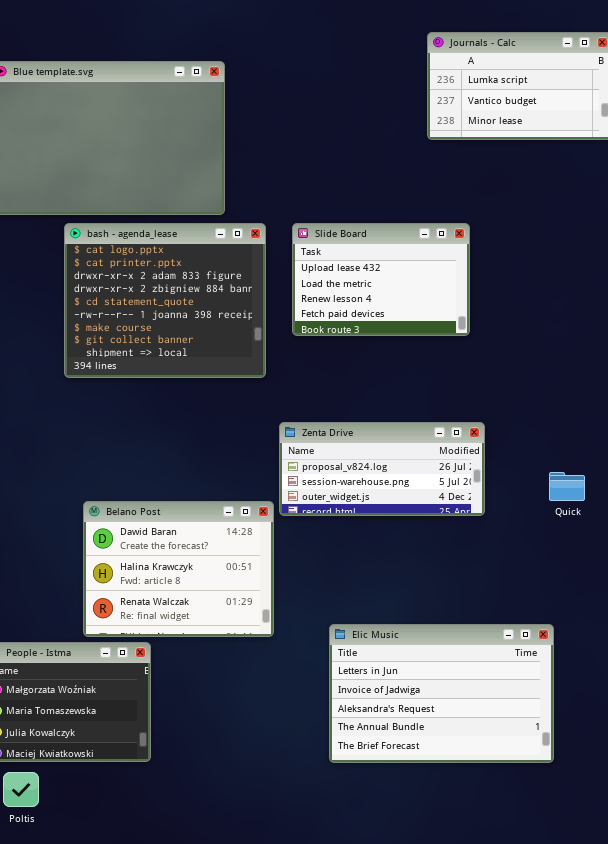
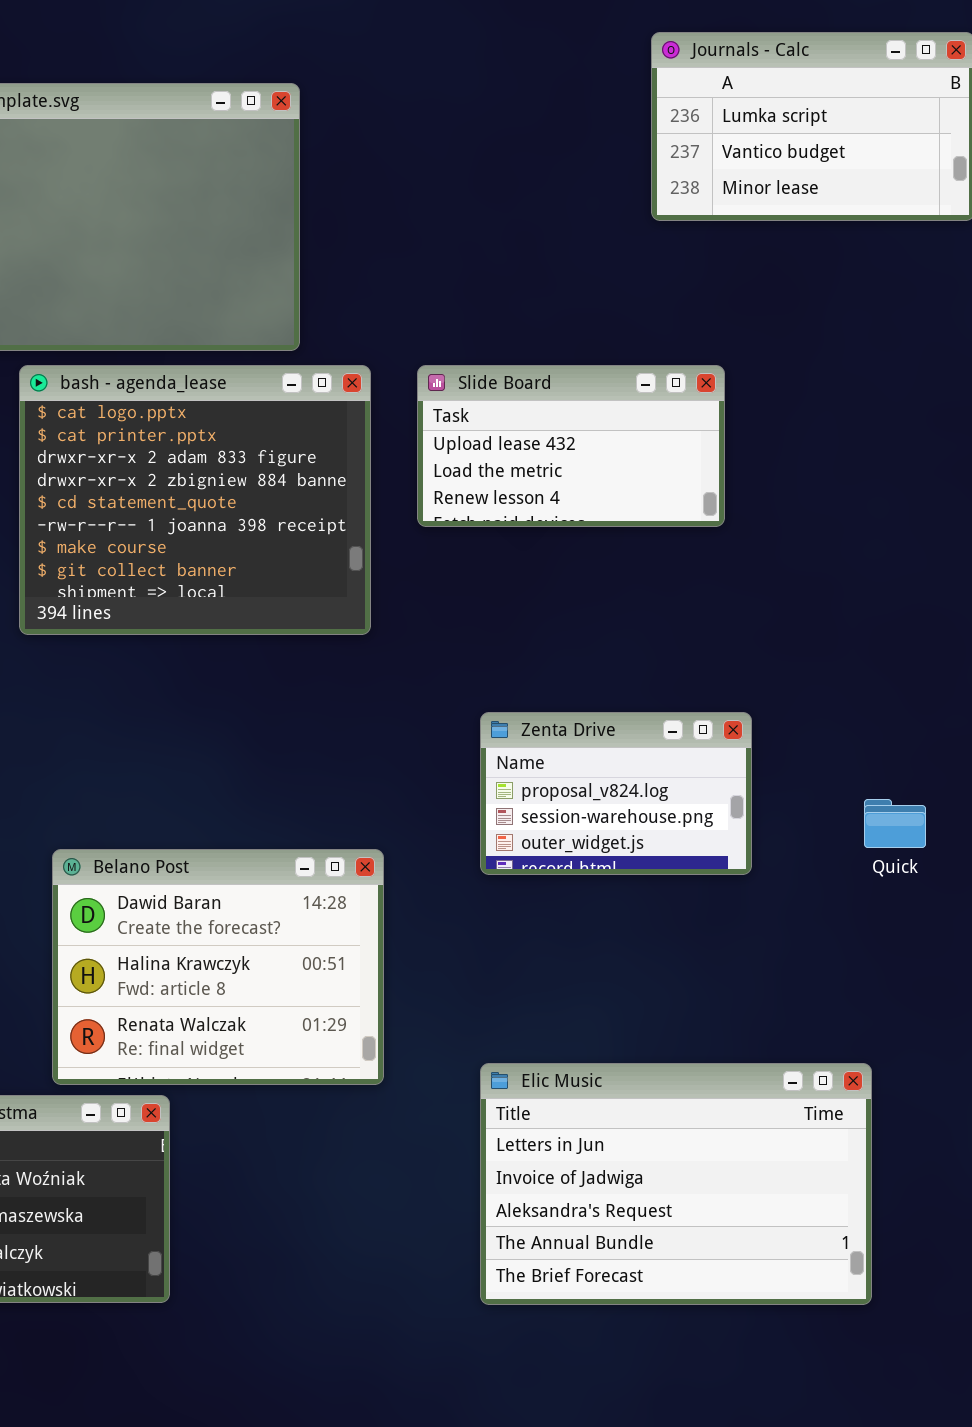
Slide Board: [292,223,470,336] -> [417,365,725,527], resized
Zenta Drive: [279,422,485,516] -> [480,712,752,875], resized

